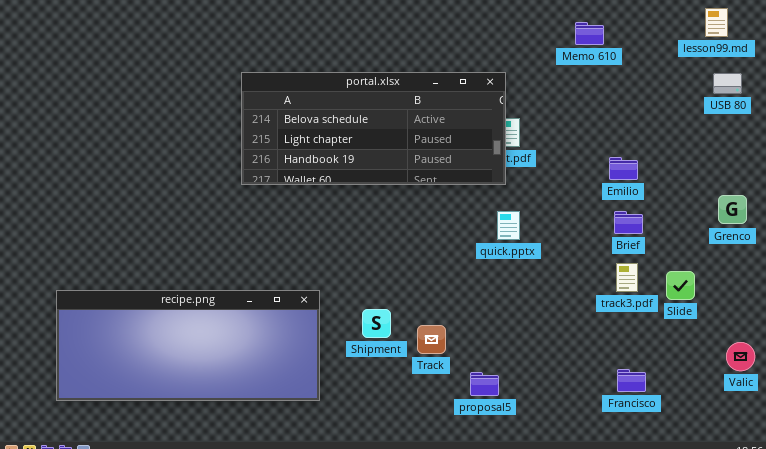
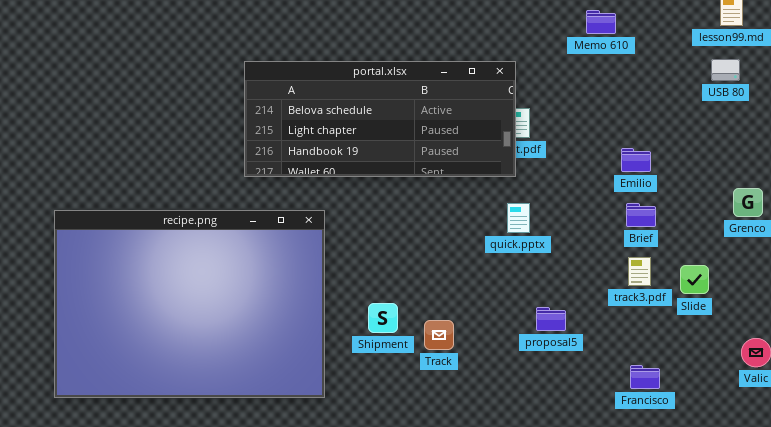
USB 80: [713,73,742,94] -> [711,59,740,81], moved
recipe.png: [56,290,320,401] -> [54,210,325,398], resized
proposal5: [470,372,499,396] -> [536,307,566,331], moved

